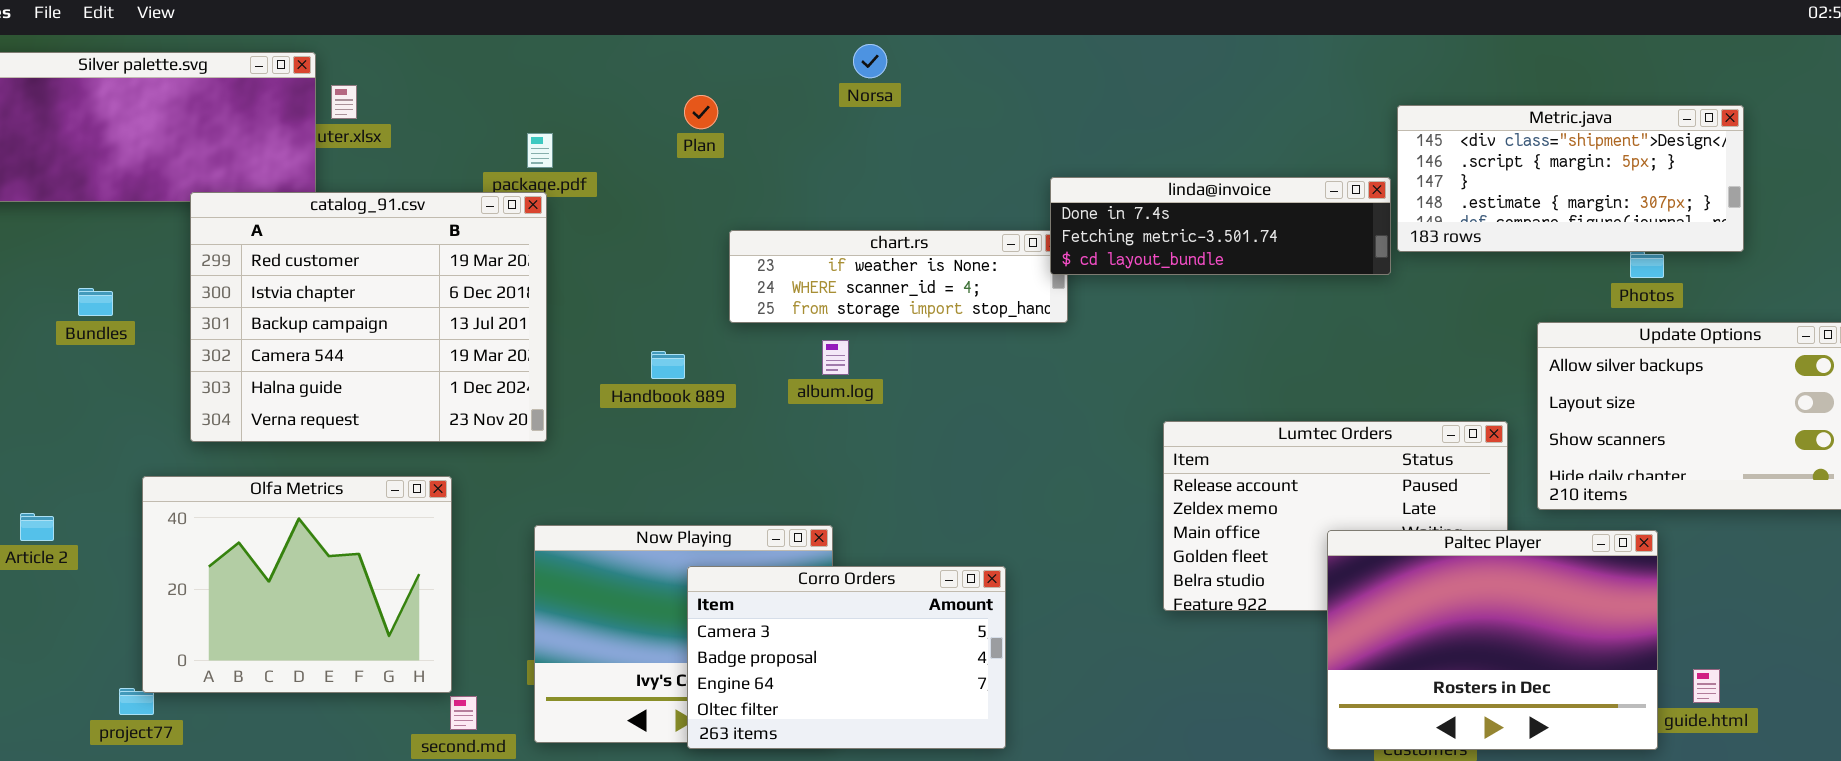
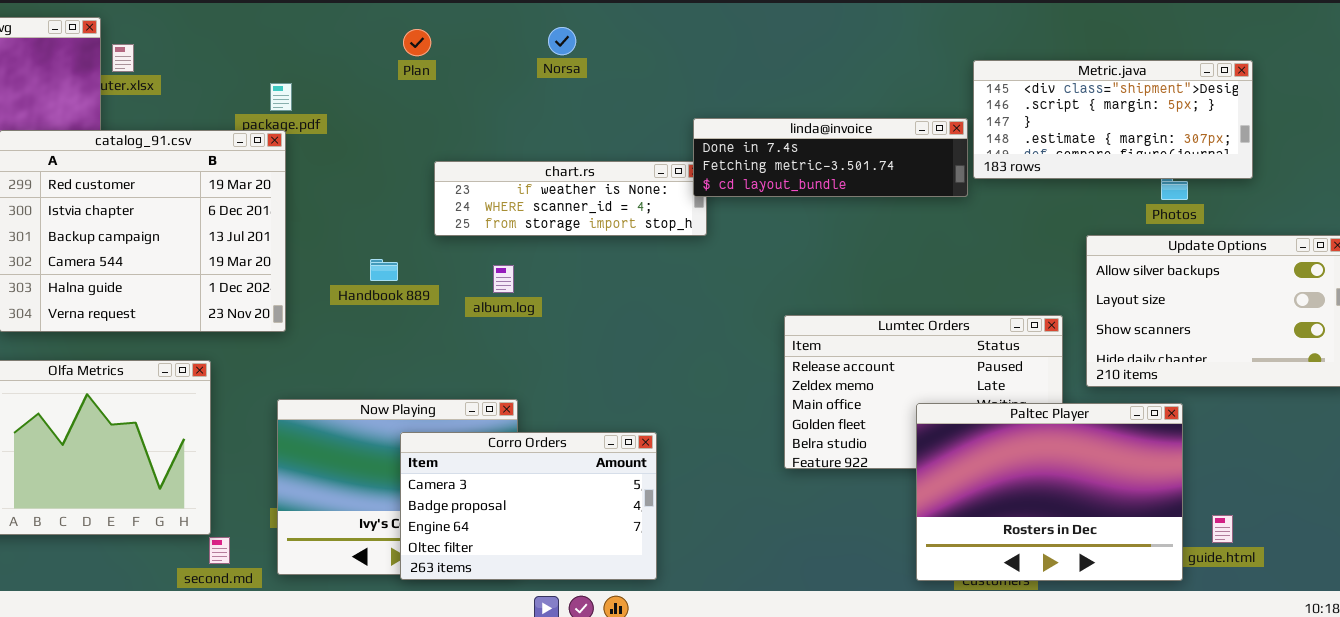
Norsa: [853,44,887,78] -> [548,27,576,55], moved
Plan: [684,95,718,129] -> [403,29,431,56], moved
album.log: [822,340,849,375] -> [493,265,514,293], moved

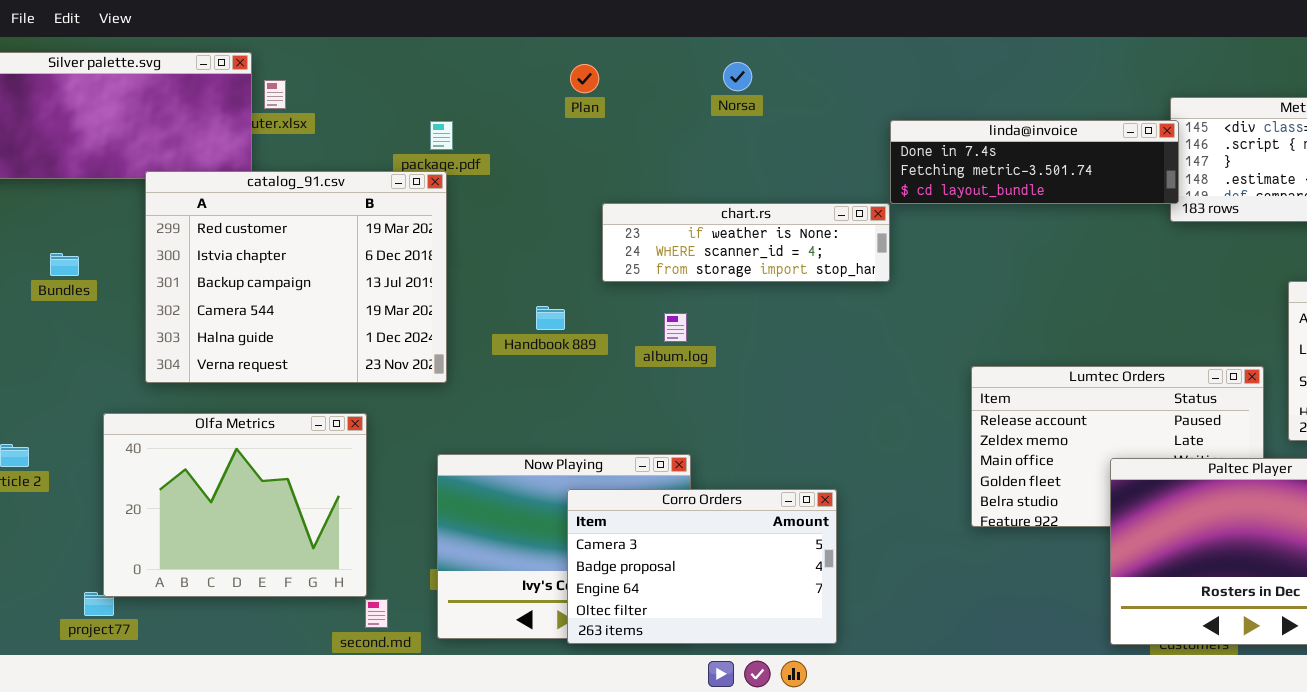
linda@invoice: [693,118,968,197] -> [890,120,1179,204], moved

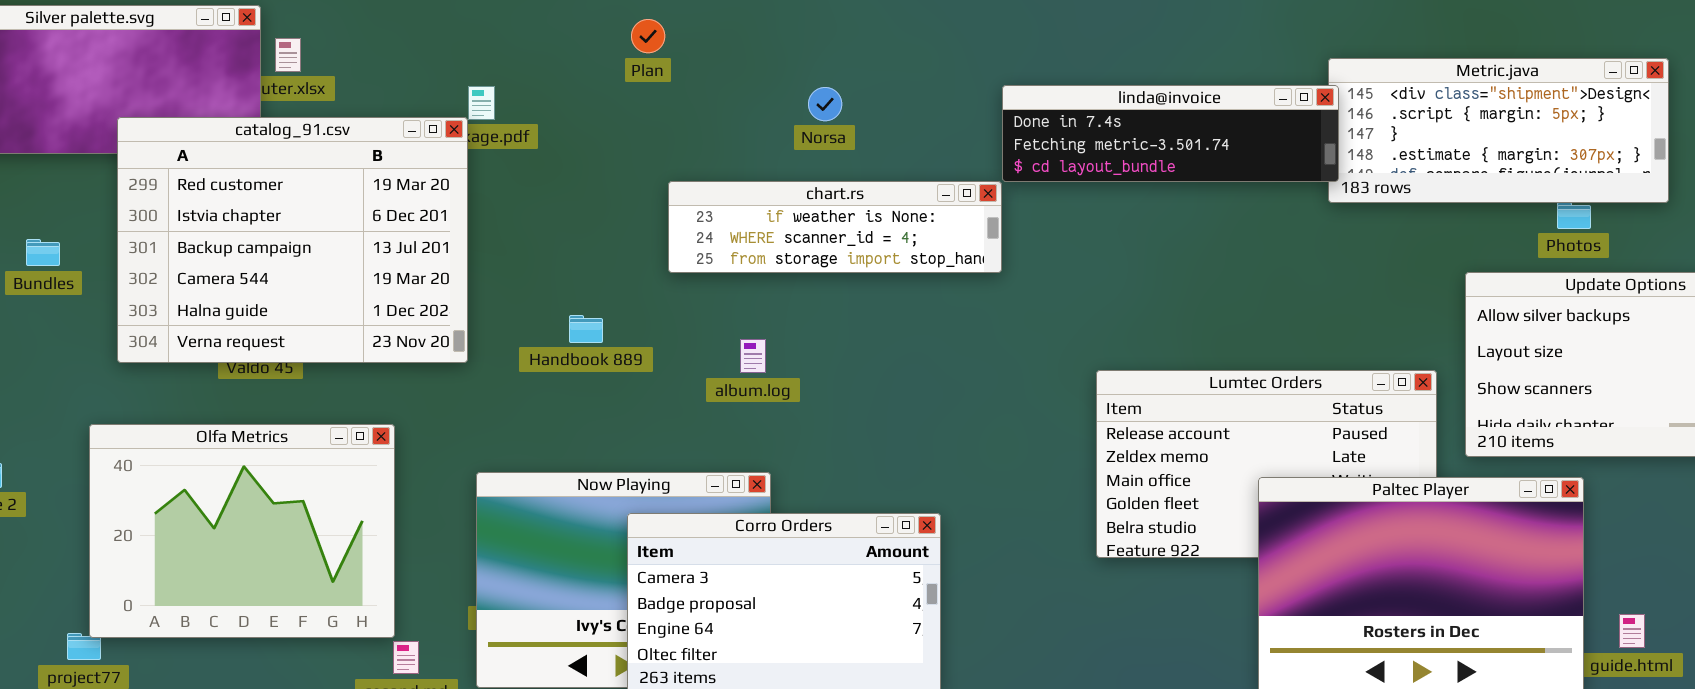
Norsa: [723,62,752,91] -> [808,87,842,121], moved
catalog_91.csv: [145,171,447,383] -> [117,117,468,363], moved
Handbook 889: [536,306,565,330] -> [569,315,603,343], moved
album.log: [664,313,687,342] -> [740,339,766,373], moved

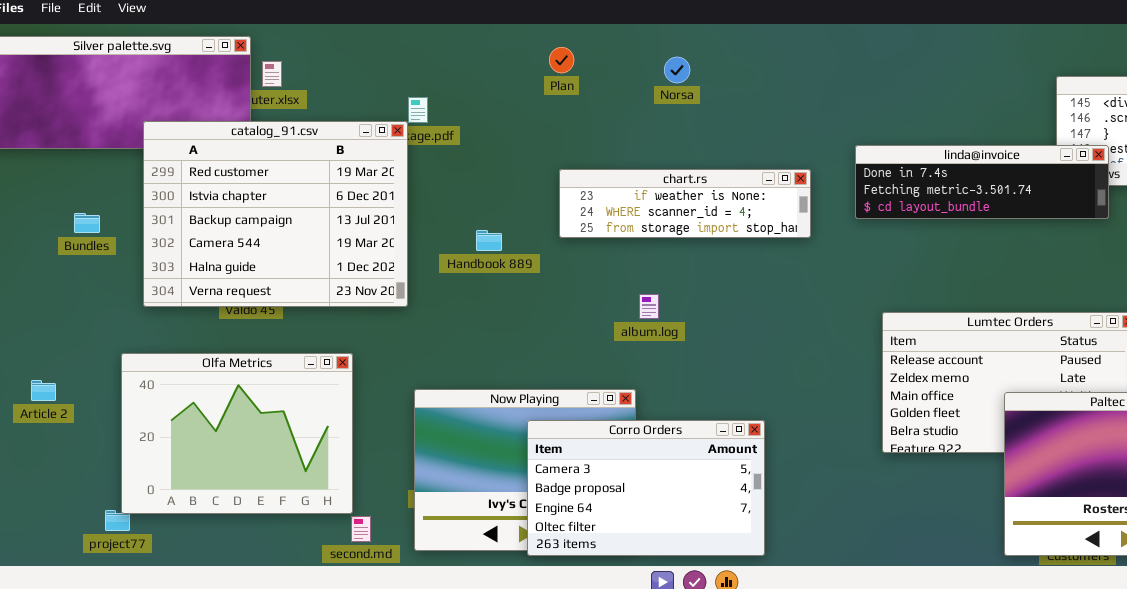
Plan: [631,19,665,53] -> [549,47,574,73], moved
linda@invoice: [1002,85,1339,182] -> [855,145,1109,219], moved
Norsa: [808,87,842,121] -> [664,57,690,83], moved
Handbook 889: [569,315,603,343] -> [476,230,502,251], moved
album.log: [740,339,766,373] -> [639,294,659,319], moved

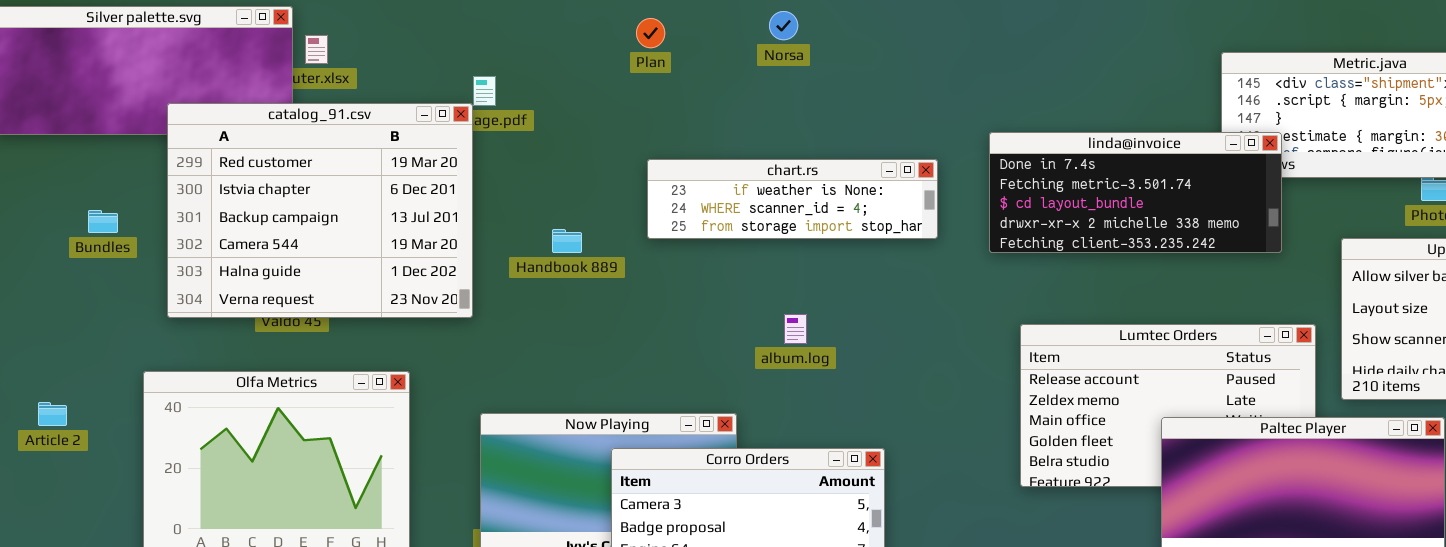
Norsa: [664,57,690,83] -> [769,11,798,40], moved
linda@invoice: [855,145,1109,219] -> [989,132,1282,253], resized
album.log: [639,294,659,319] -> [784,314,807,344], moved

